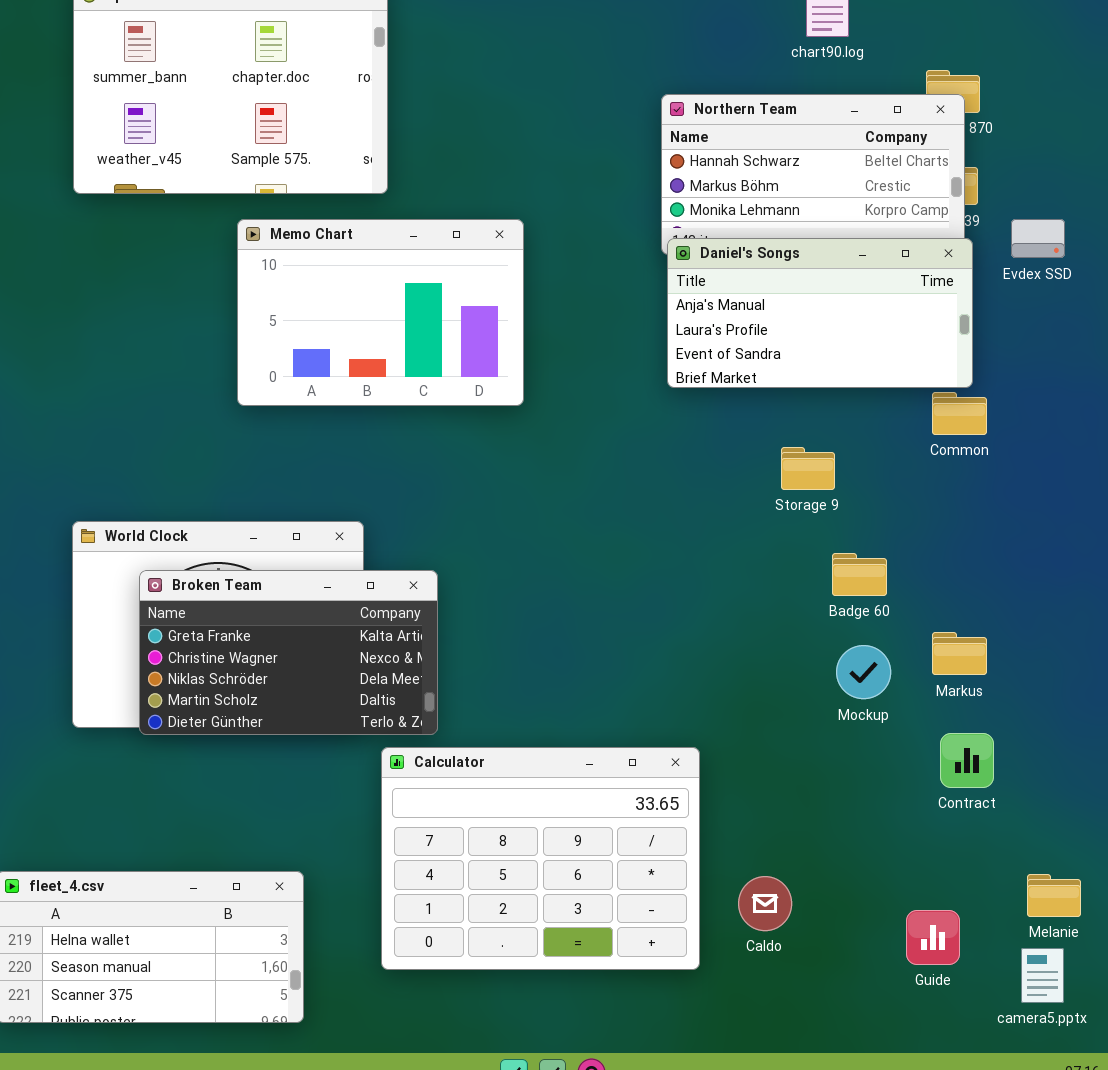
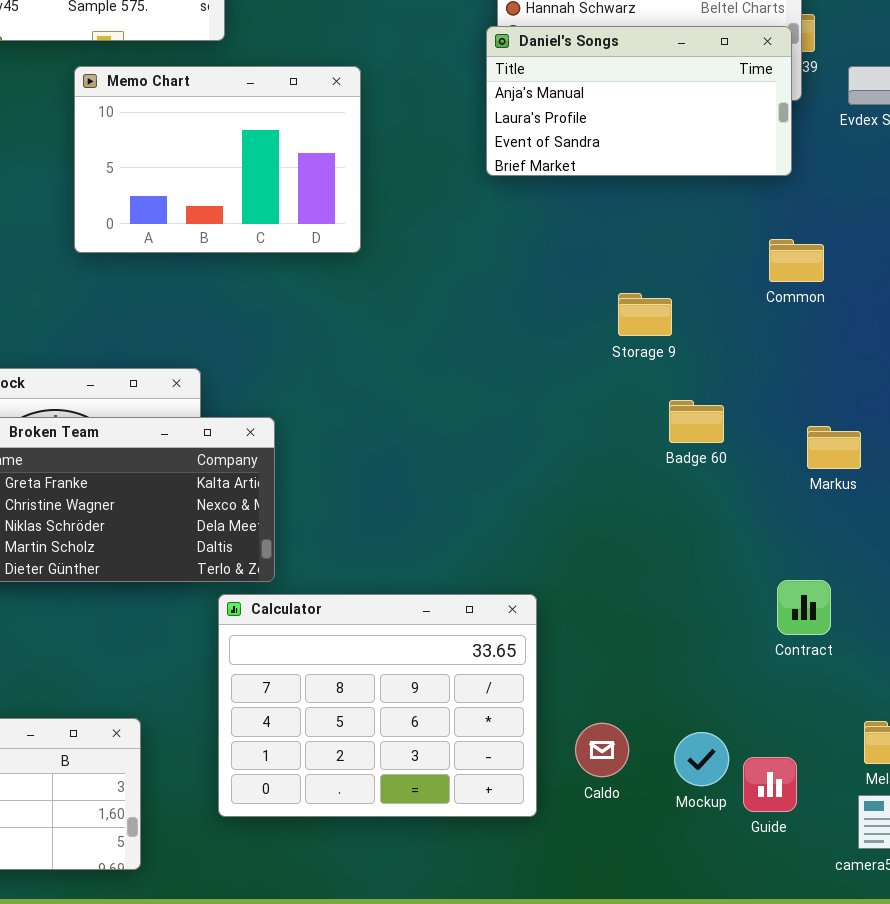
Daniel's Songs: [667,238,973,388] -> [486,26,792,176], moved
Markus: [932,632,987,675] -> [807,426,861,469], moved
Mockup: [836,645,891,699] -> [674,732,729,786], moved

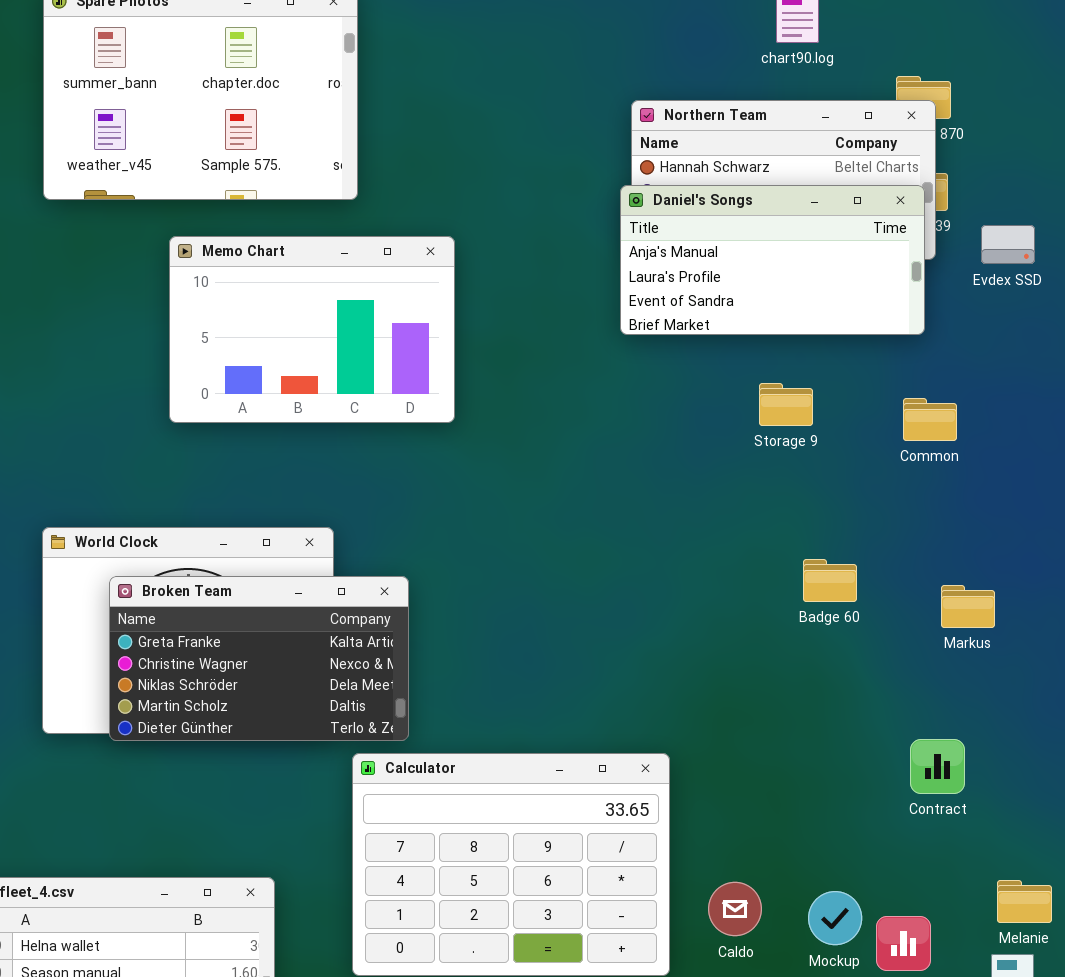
Memo Chart: [74,66,361,253] -> [169,236,455,423], moved
Storage 9: [618,293,672,336] -> [759,383,813,426], moved

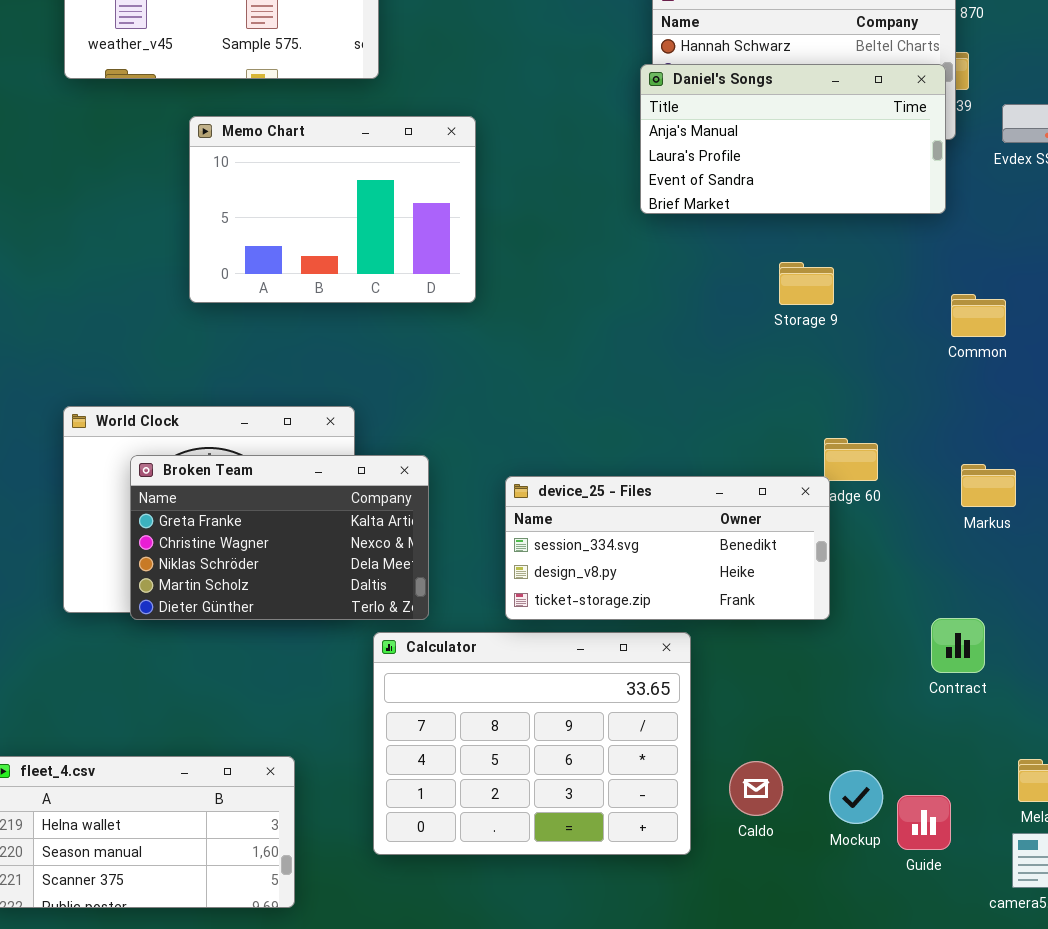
Common: [903,398,957,441] -> [951,294,1006,337], moved
device_25 - Files: none -> [505,476,830,620], opened

